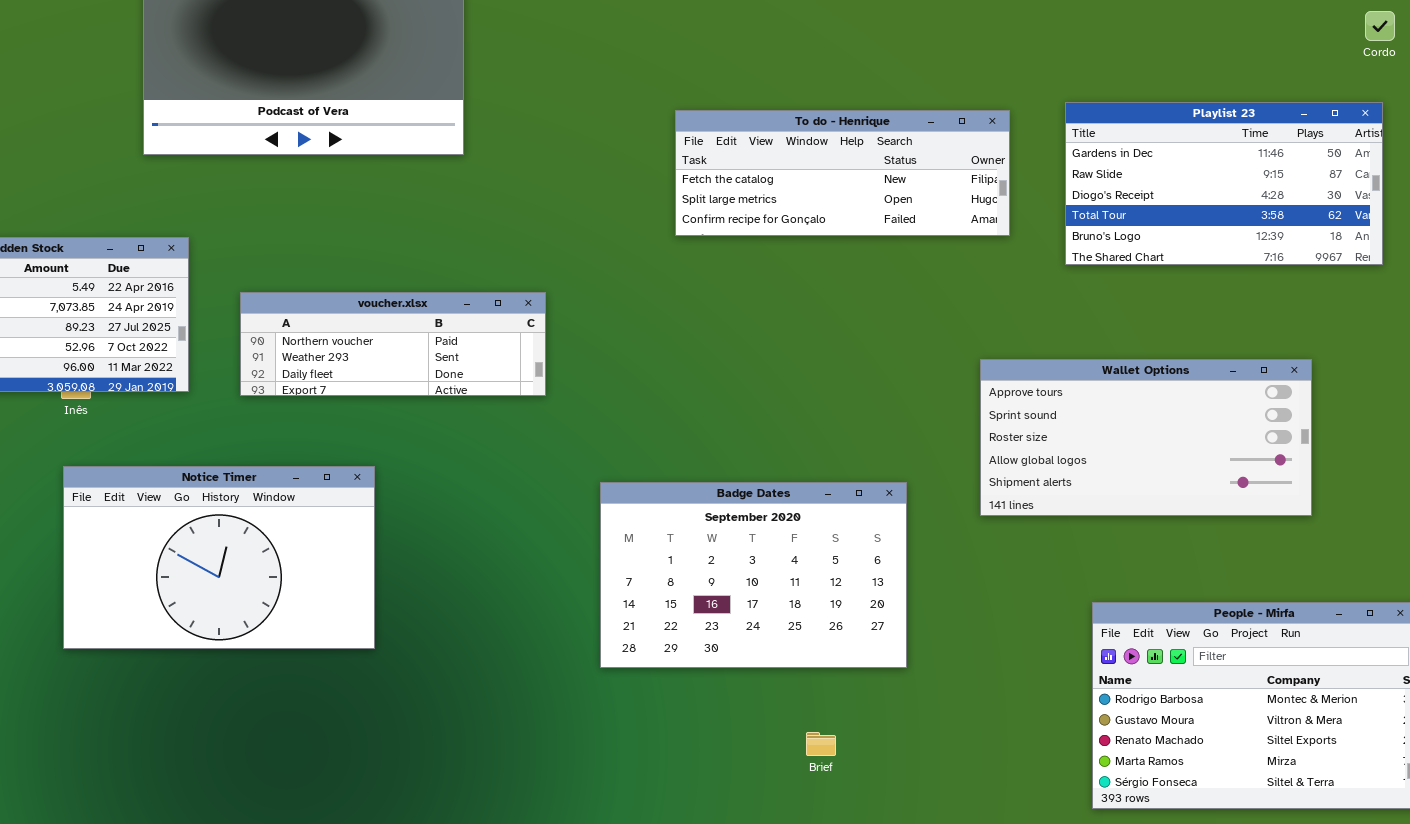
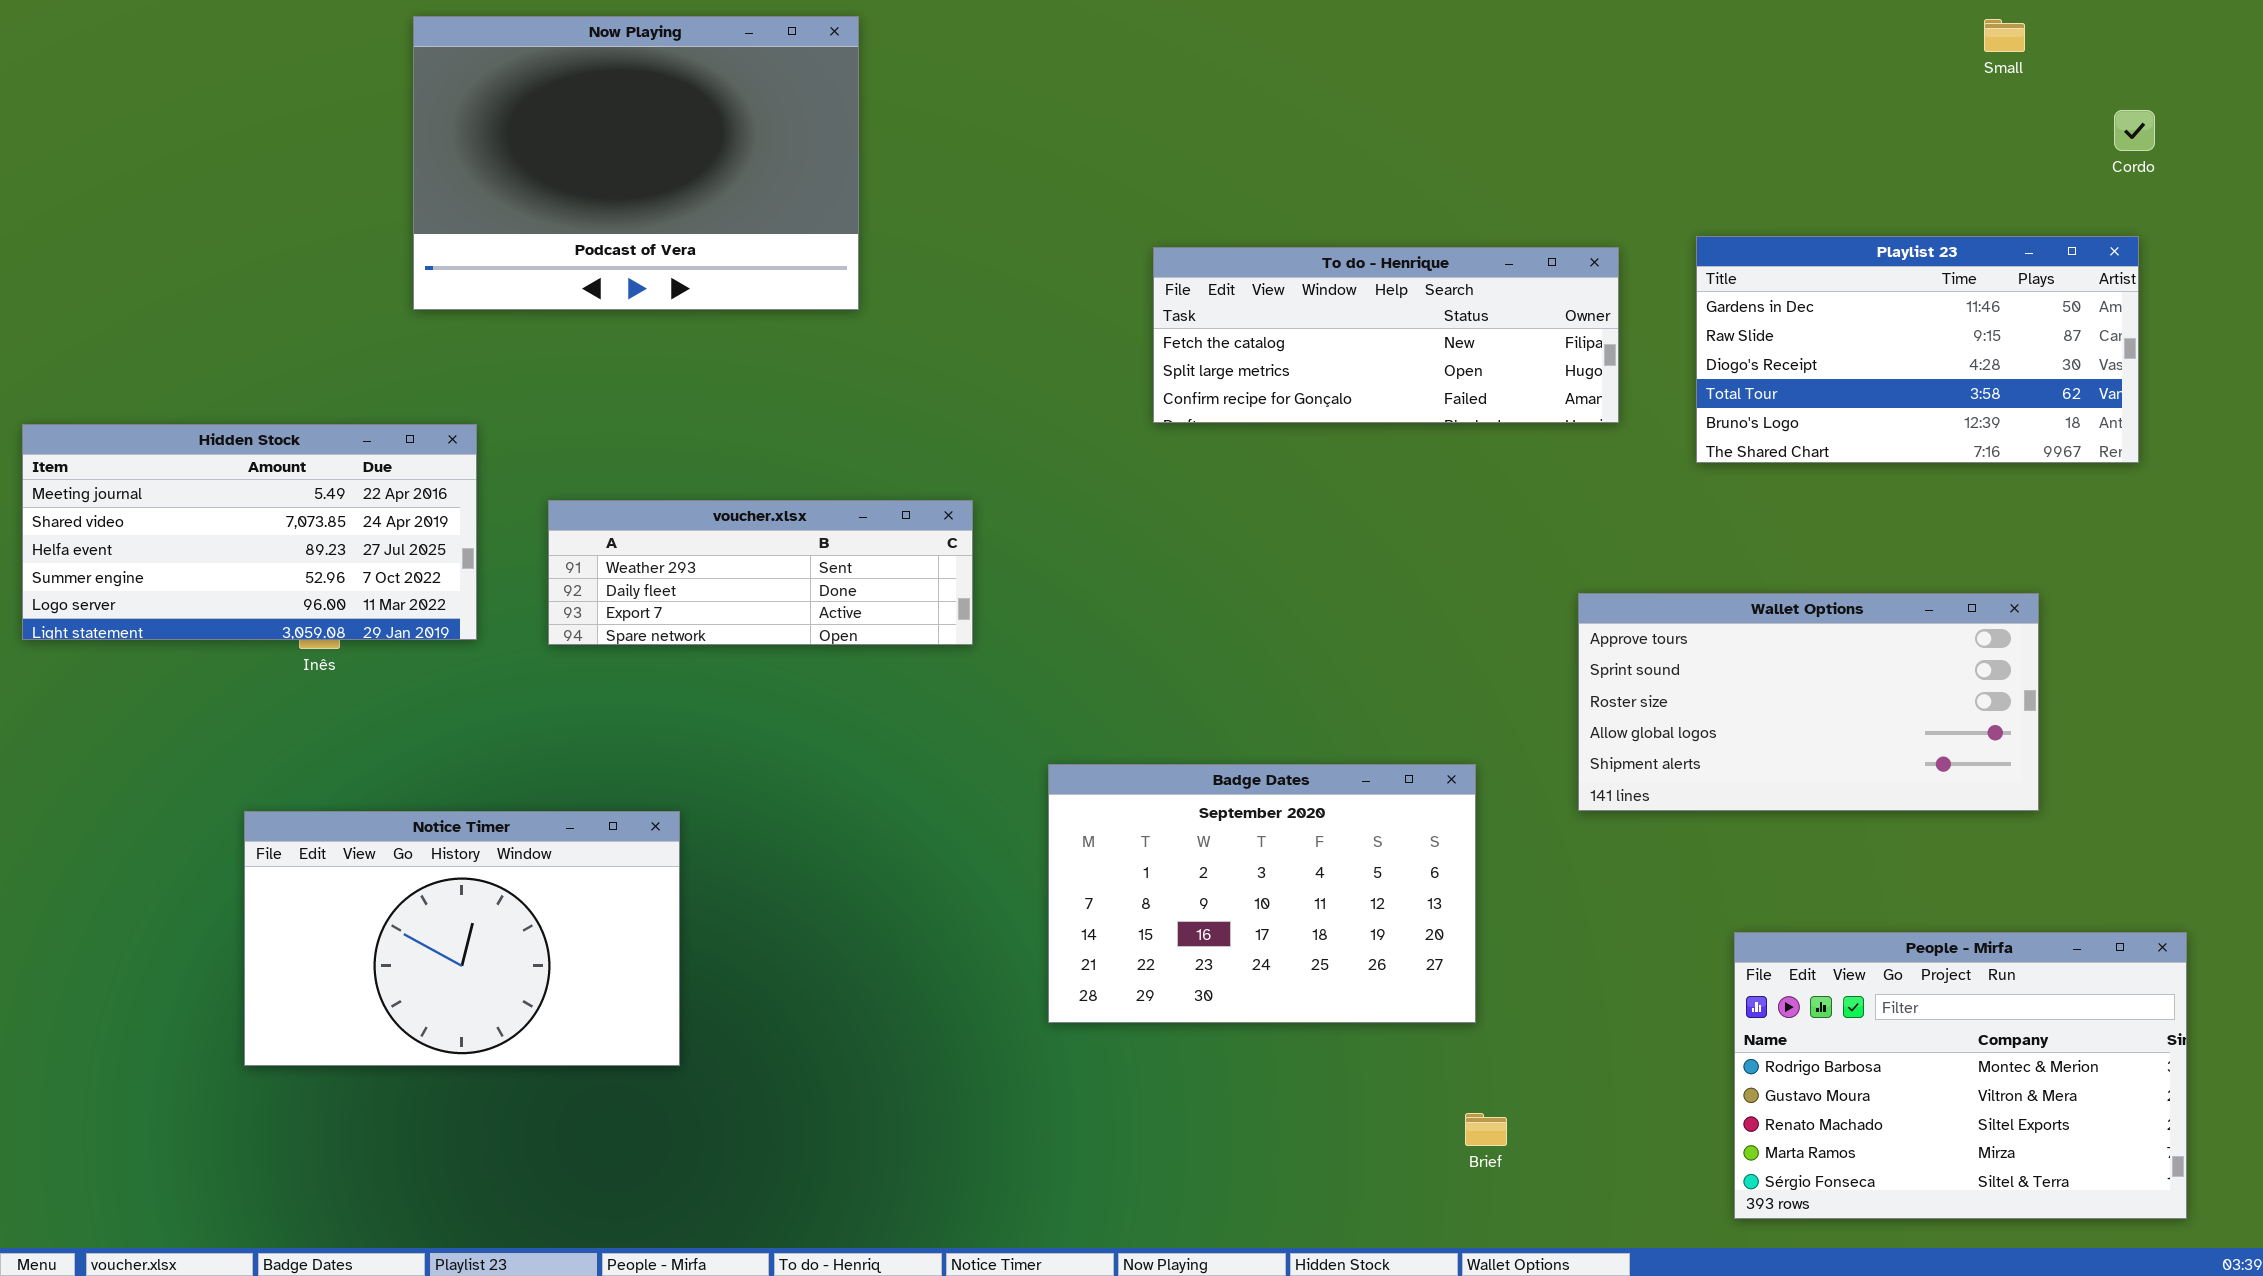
voucher.xlsx: [240,292,546,396] -> [548,500,973,645], scrolled down 1 row
Notice Timer: [63,466,375,649] -> [244,811,680,1066], moved
Brief: [806,732,836,756] -> [1465,1113,1507,1146], moved

